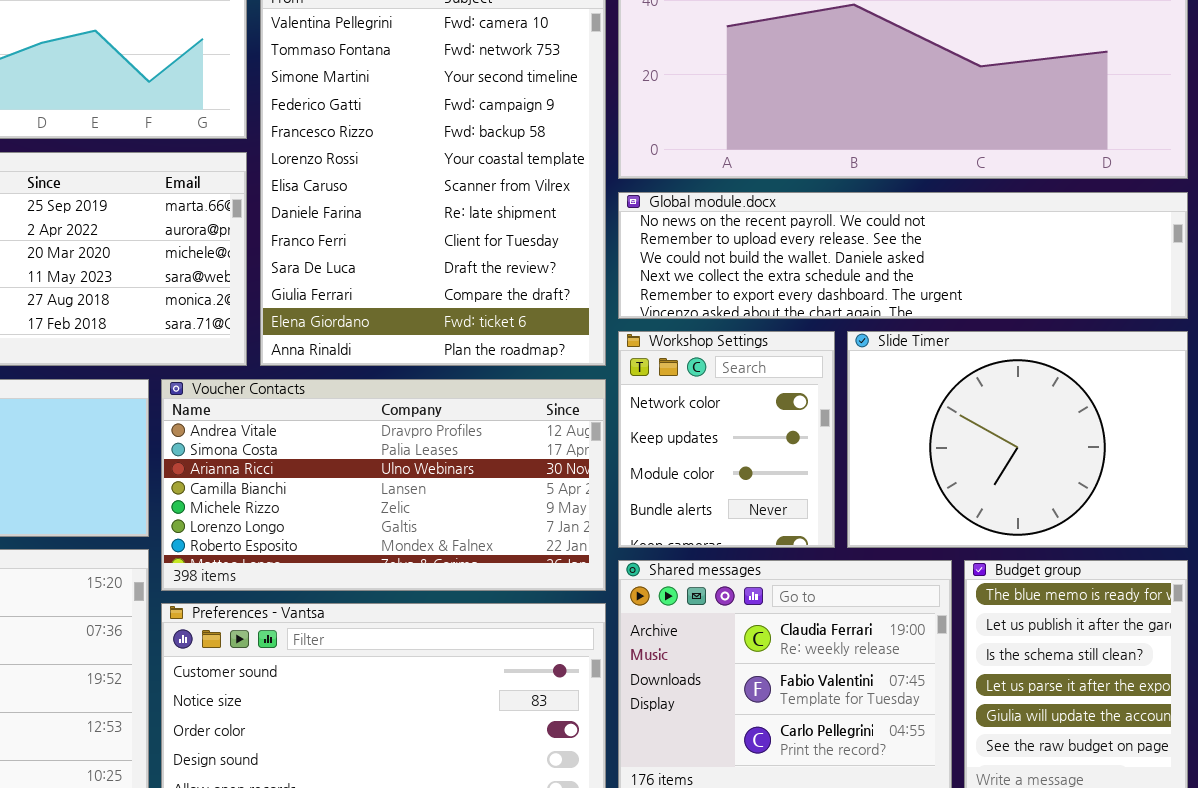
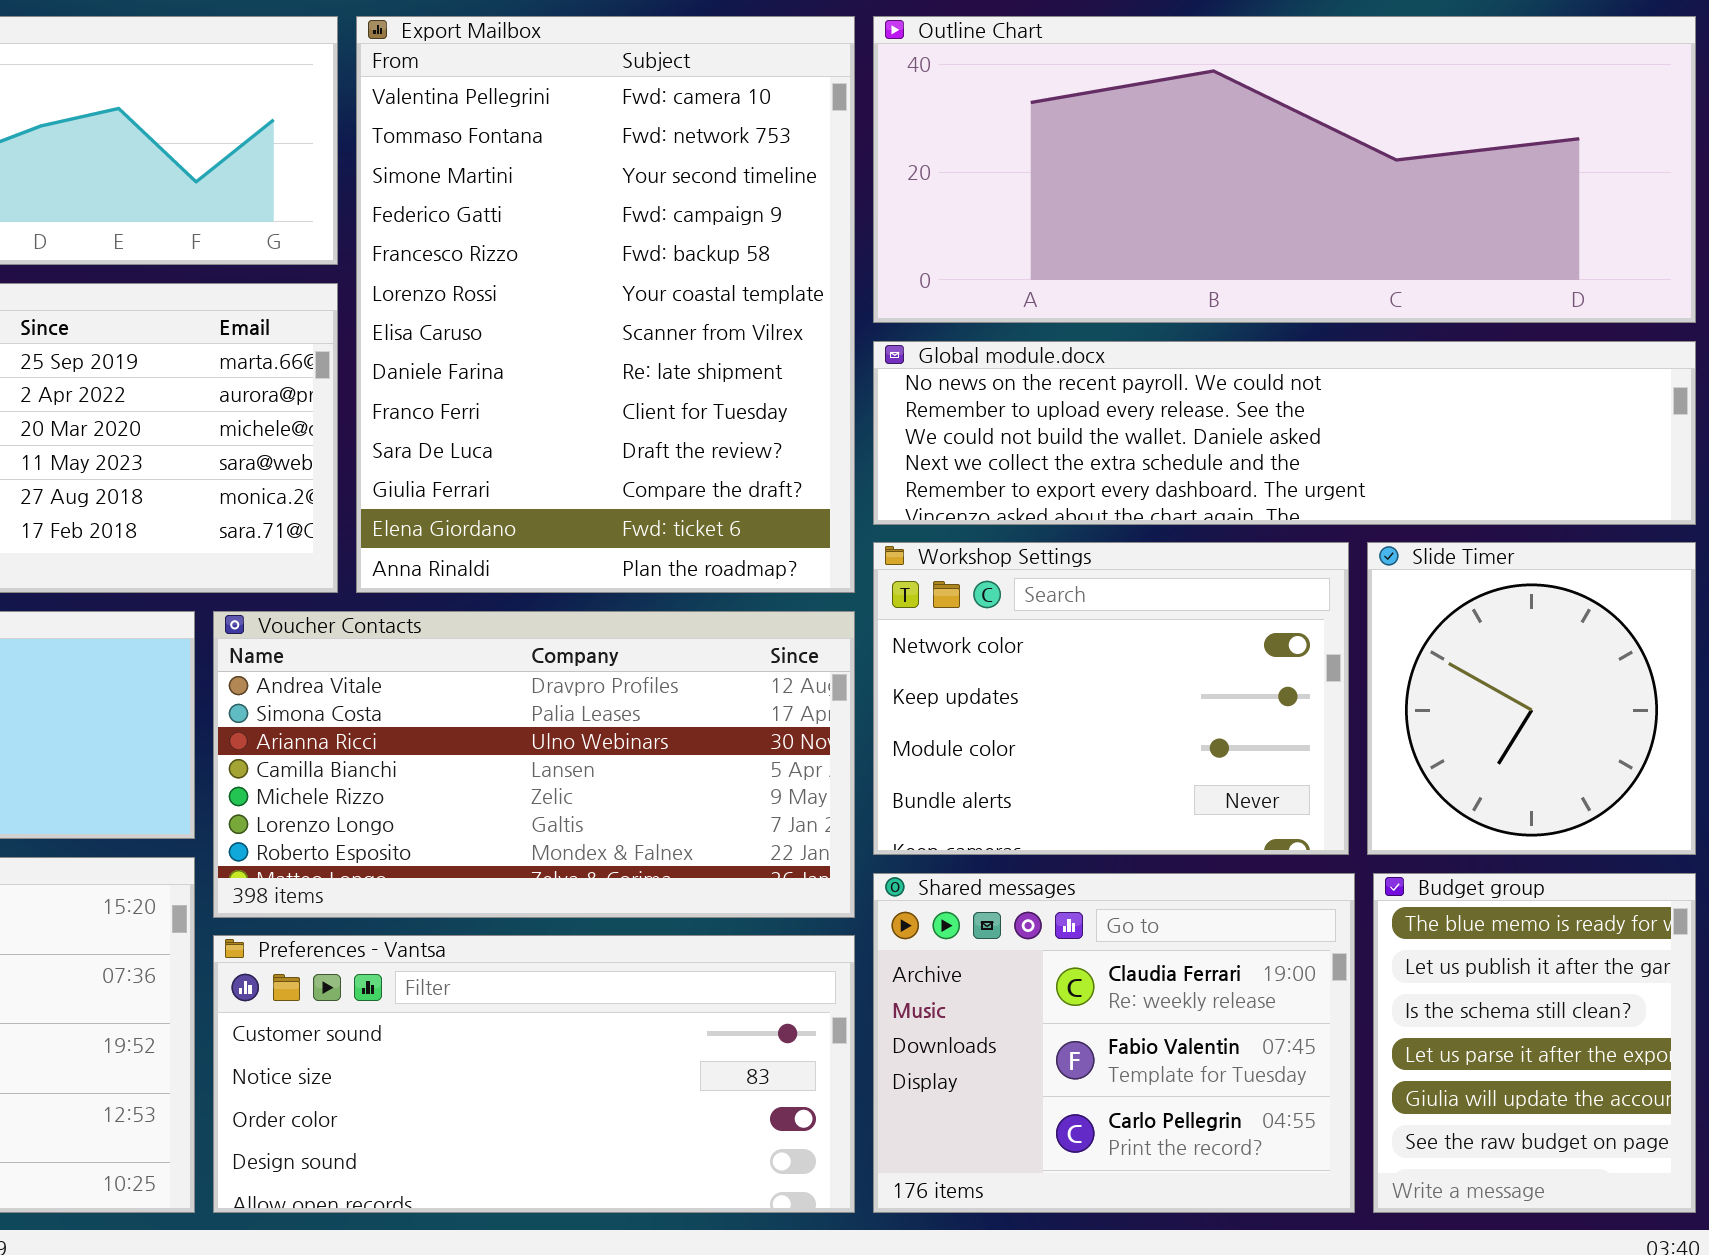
Workshop Settings: [618,331,835,548] -> [873,542,1349,855], resized
Slide Timer: [847,331,1188,548] -> [1367,542,1696,855], resized

